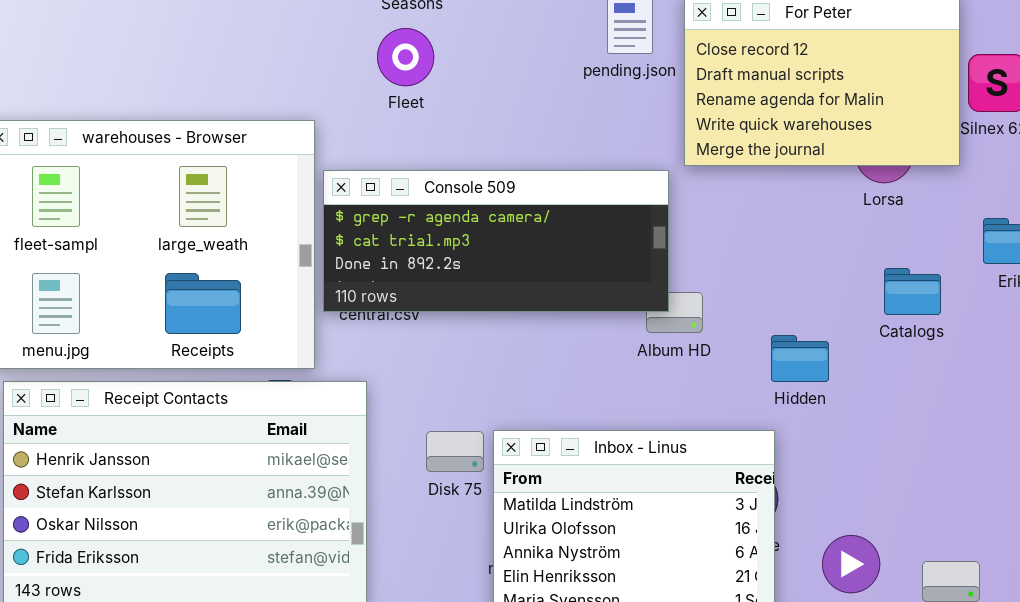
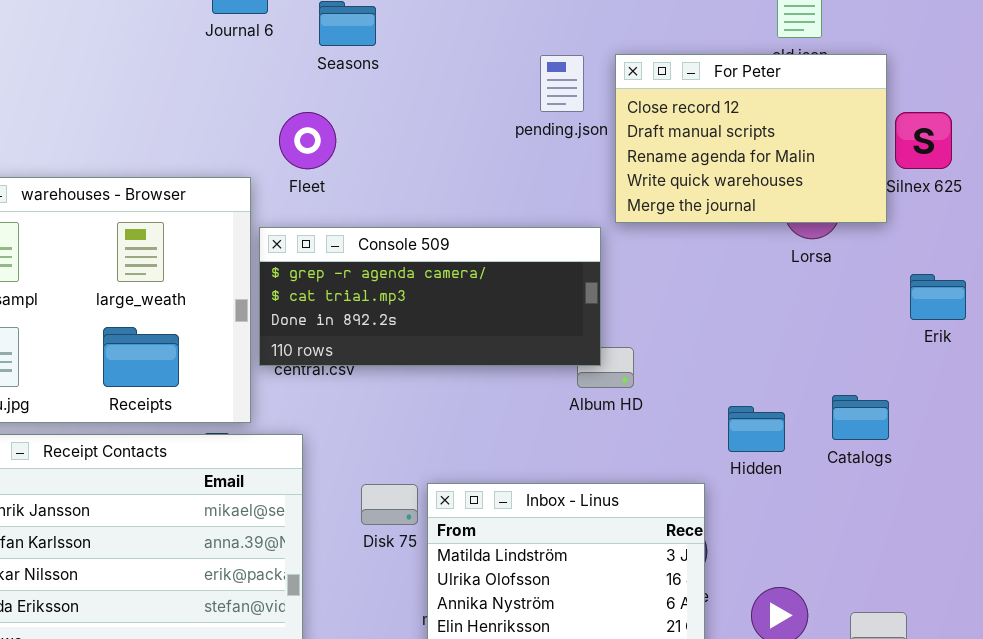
Fleet: [377,28,434,86] -> [279,112,336,169], moved
Catalogs: [884,268,941,315] -> [832,395,889,440], moved
Hidden: [771,335,829,382] -> [728,406,785,452], moved

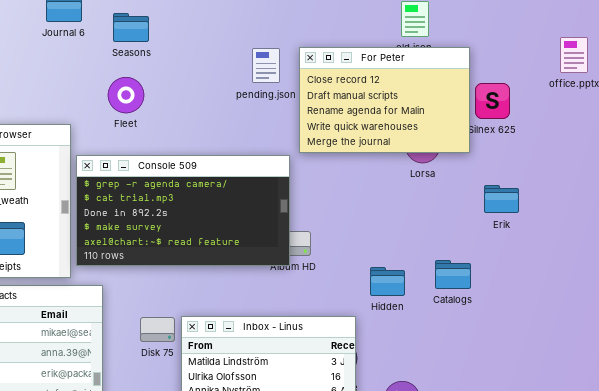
Fleet: [279,112,336,169] -> [108,77,144,113], moved
Console 509: [259,227,601,366] -> [76,155,290,266], resized

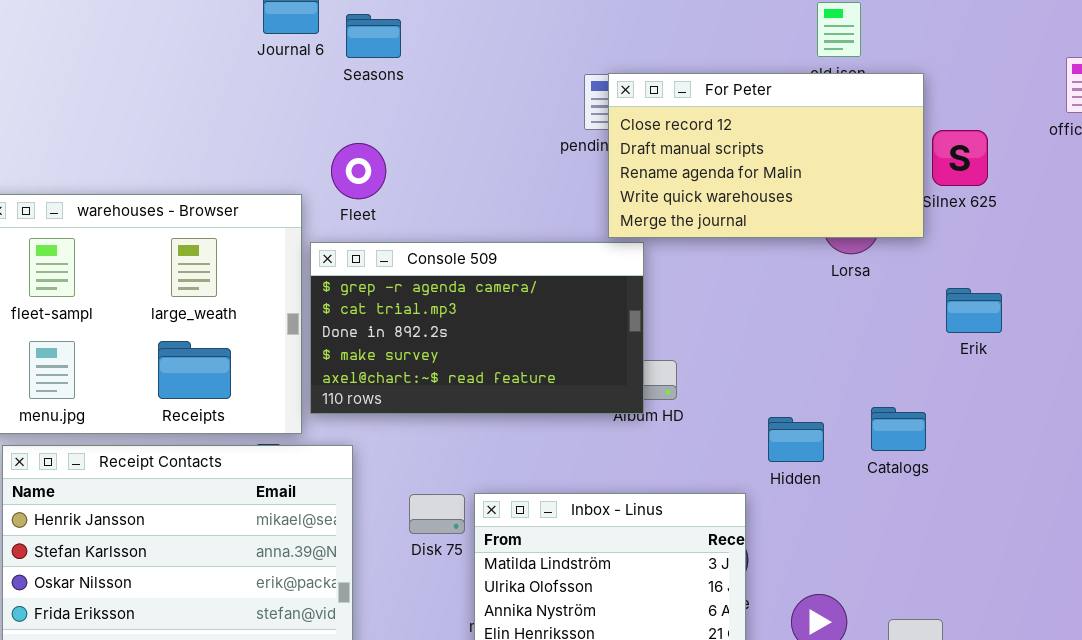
Seasons: [113,13,149,42] -> [346,14,401,58], moved
For Peter: [299,47,470,153] -> [608,73,924,238], resized
Fleet: [108,77,144,113] -> [331,143,386,199], moved

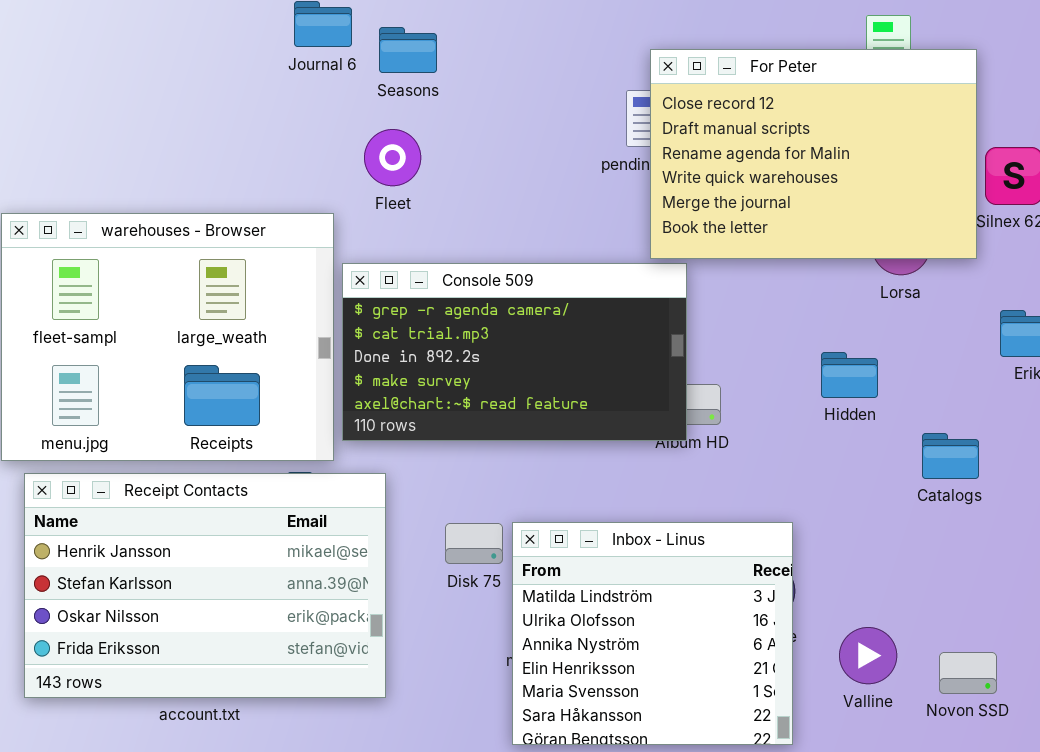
For Peter: [608,73,924,238] -> [650,49,977,259], resized
Fleet: [331,143,386,199] -> [364,129,421,186], moved
Hidden: [768,417,824,462] -> [821,352,878,398], moved

